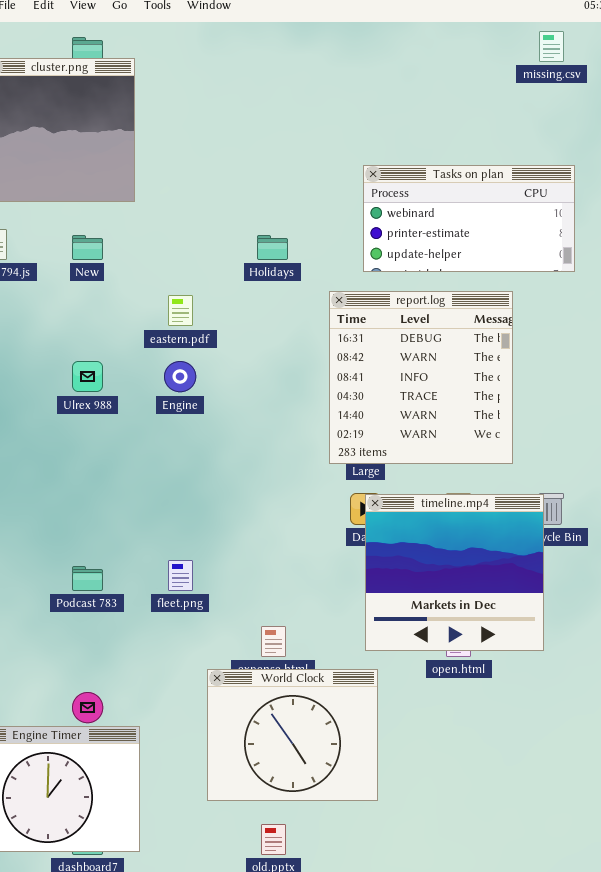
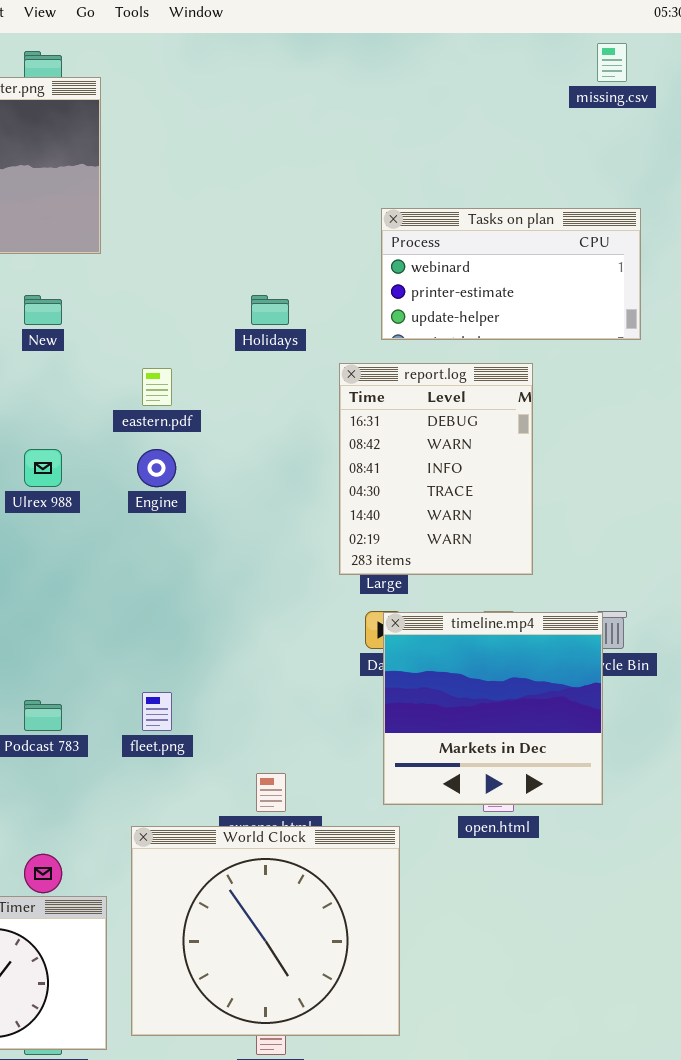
report.log: [329,291,513,464] -> [339,363,533,575], resized
World Clock: [207,669,378,801] -> [131,826,400,1036], resized

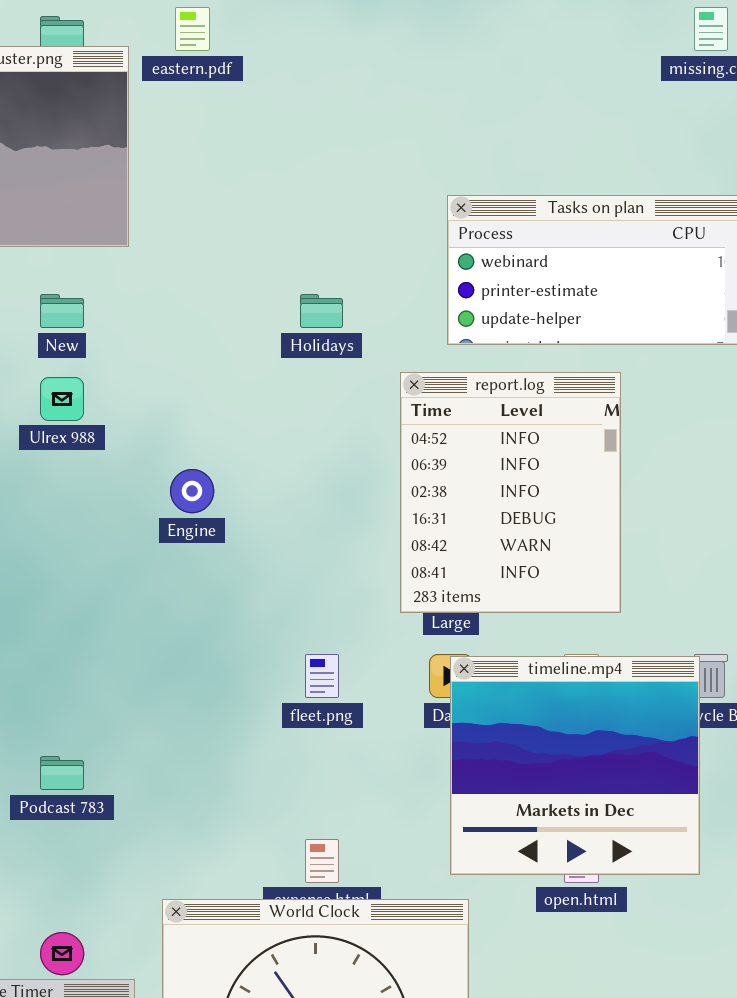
report.log: [339,363,533,575] -> [400,372,621,613], scrolled up 3 rows
eastern.pdf: [142,368,172,406] -> [175,7,210,51], moved
Ulrex 988: [24,449,62,487] -> [40,377,84,421], moved
fleet.png: [142,692,172,731] -> [305,654,339,698], moved

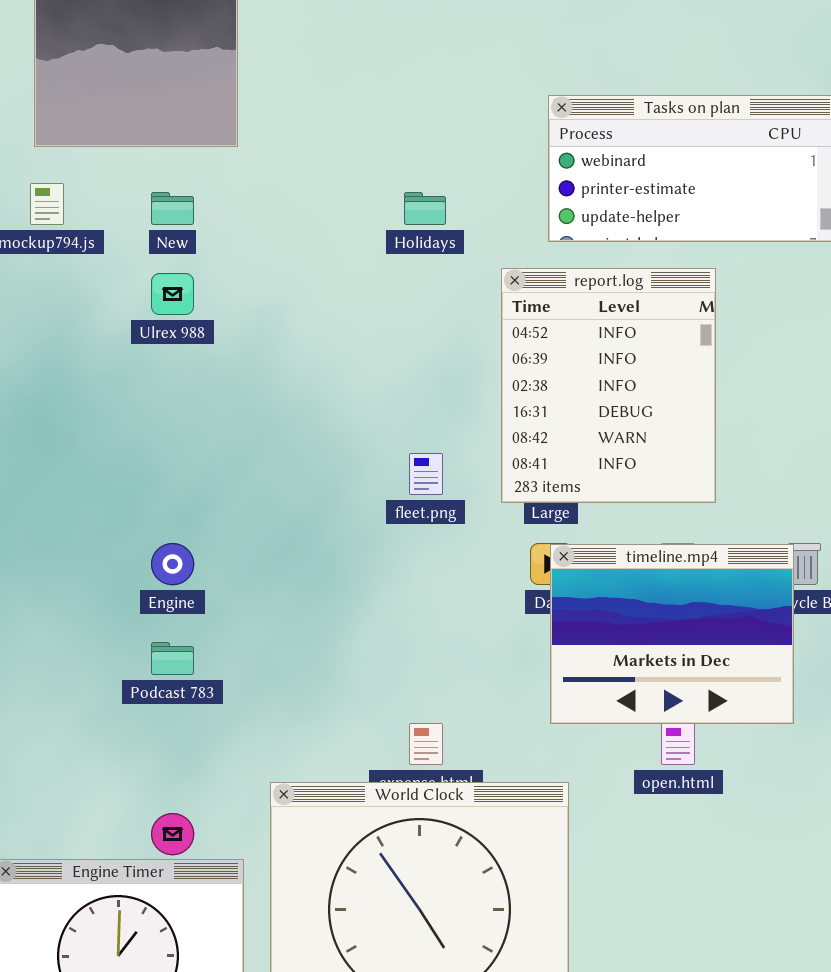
Engine: [170,469,214,513] -> [151,543,194,585], moved
fleet.png: [305,654,339,698] -> [409,453,443,495], moved
timeline.mp4: [450,656,700,875] -> [550,544,794,724], resized

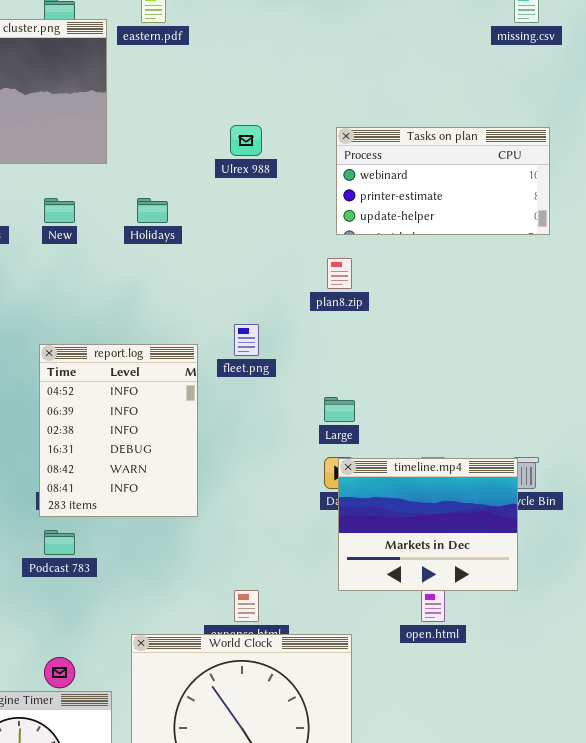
Holidays: [404,192,446,225] -> [137,198,168,223], moved
report.log: [501,268,716,503] -> [39,344,198,517], moved
Ulrex 988: [151,273,194,315] -> [230,125,262,156], moved
fleet.png: [409,453,443,495] -> [234,324,259,356], moved

